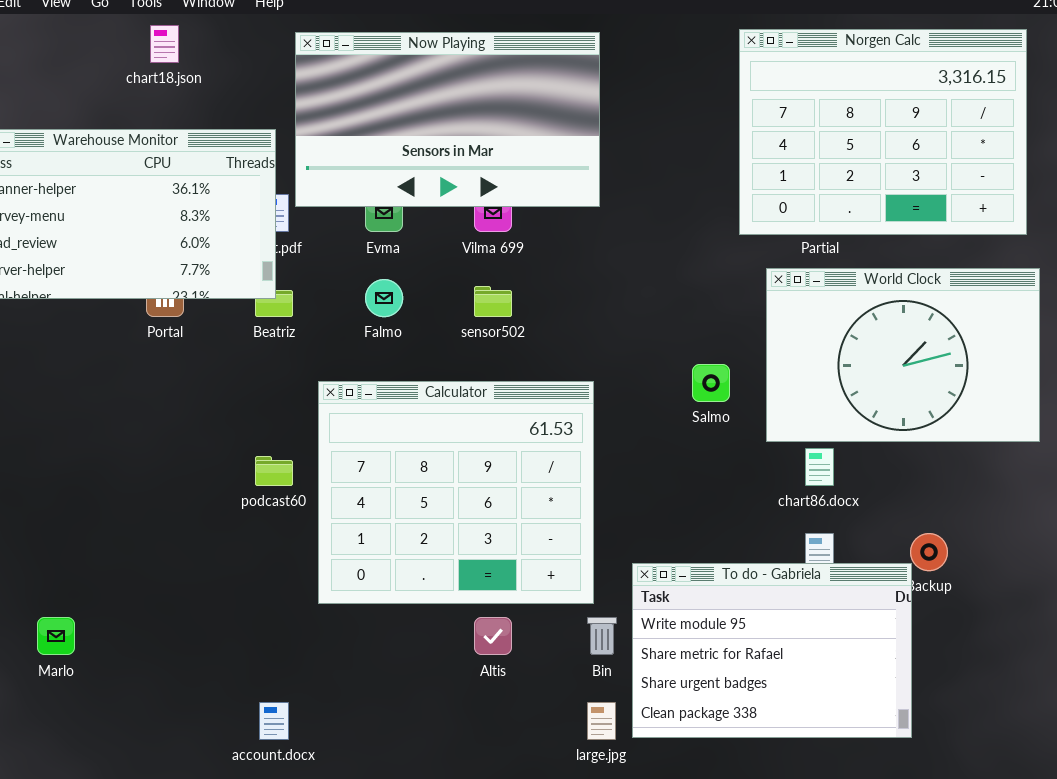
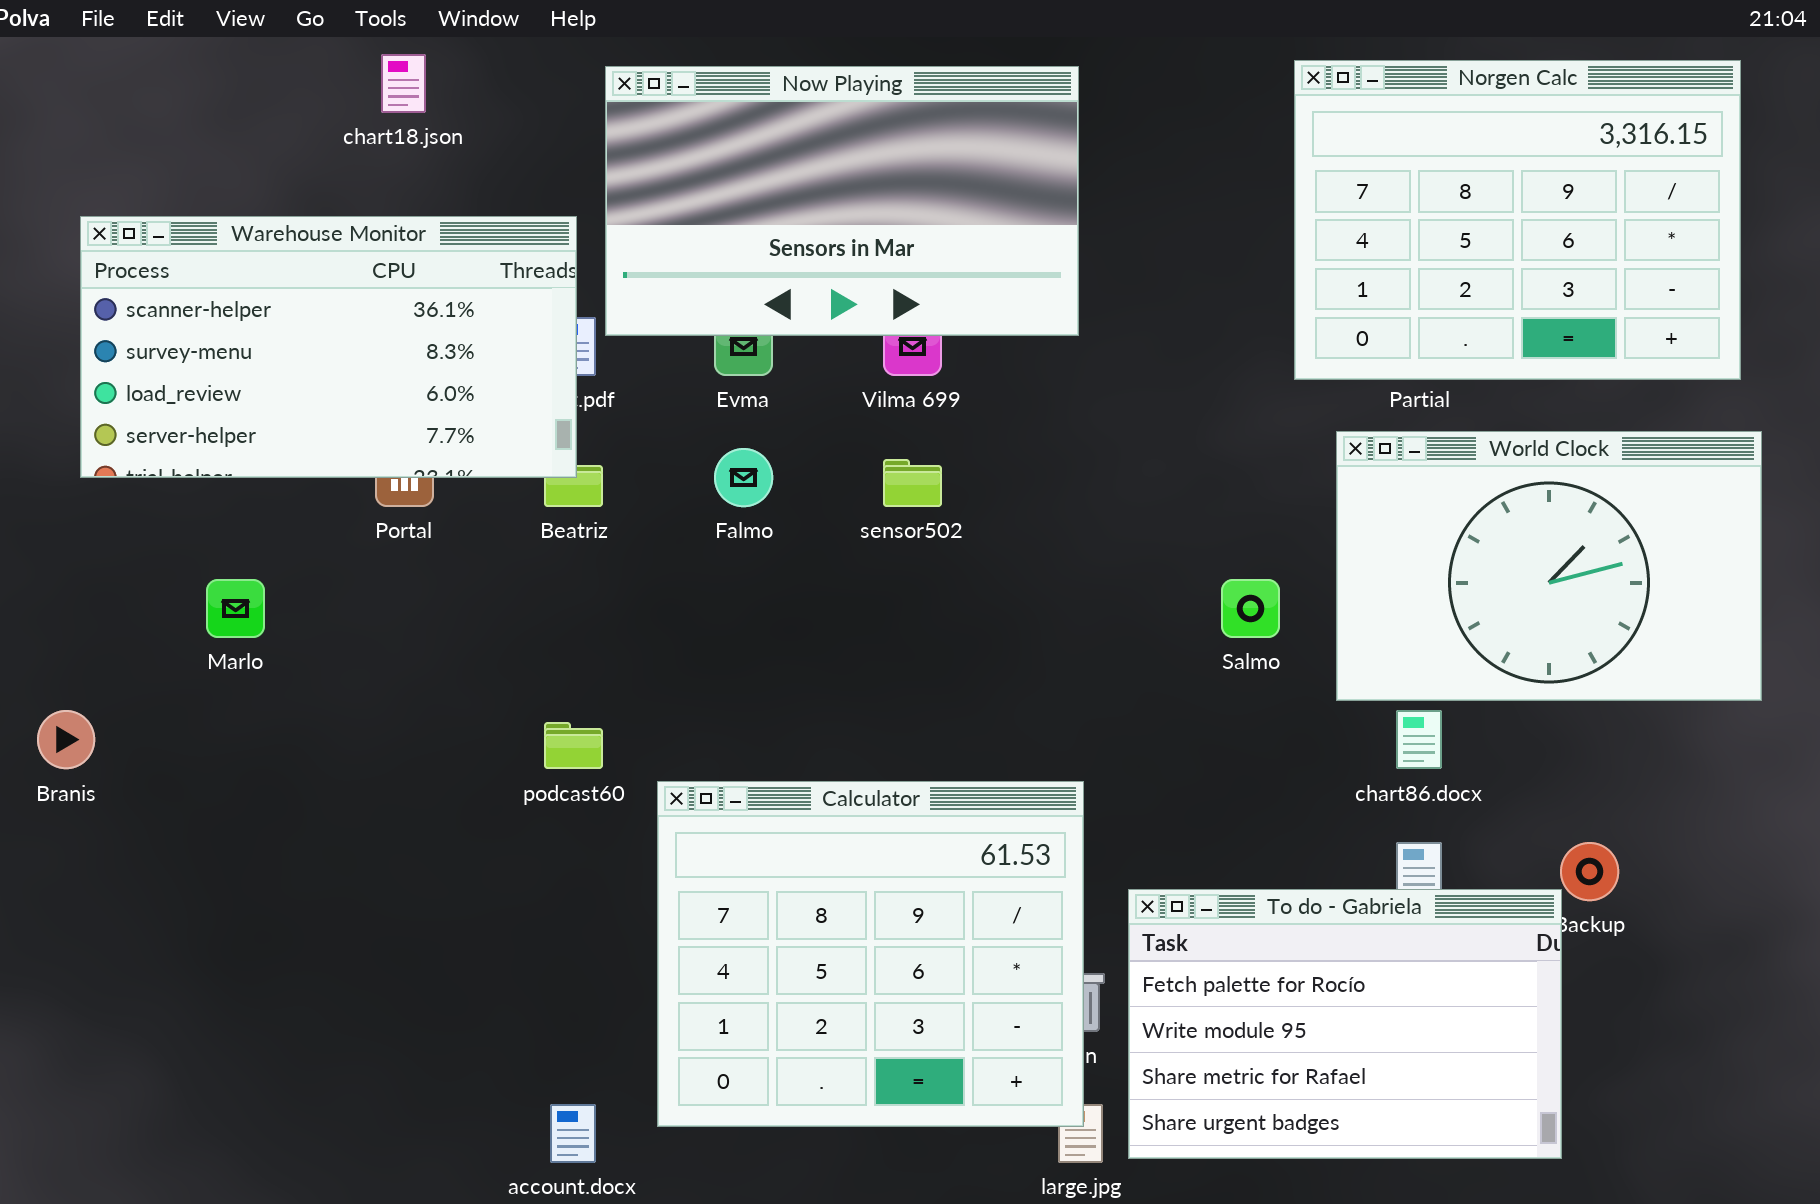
Calculator: [318,381,594,604] -> [657,781,1084,1127], moved
To do - Gabriela: [632,563,912,738] -> [1128,889,1562,1159], scrolled up 1 row
Marlo: [37,617,75,655] -> [206,579,265,638], moved

